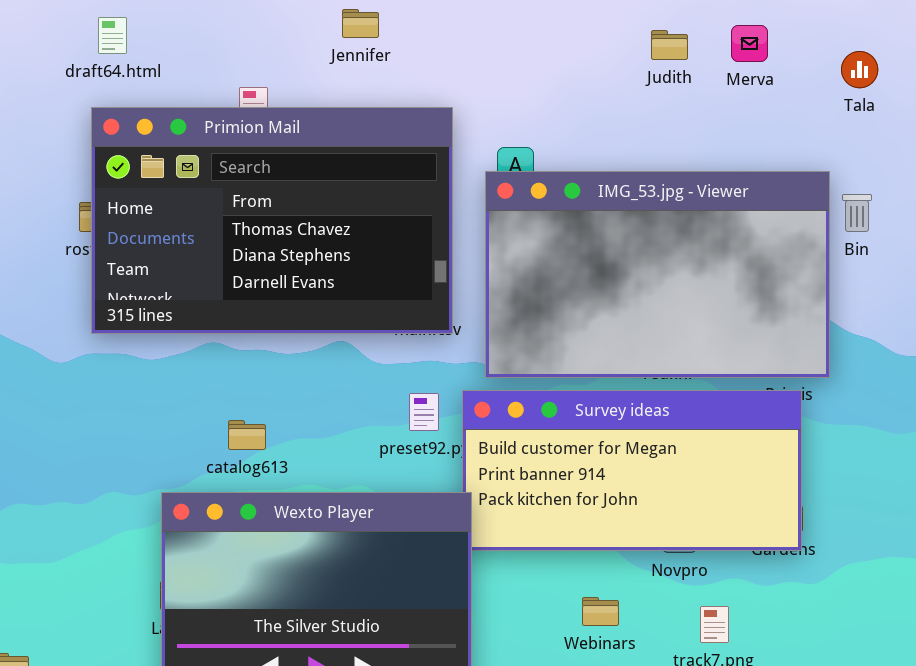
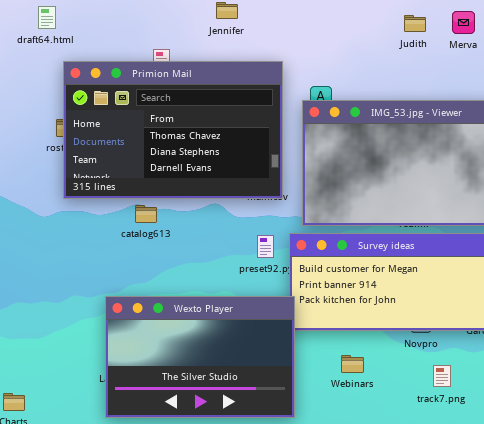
draft64.html: [98,17,127,54] -> [38,6,56,29], moved
catalog613: [228,420,266,450] -> [135,205,157,223], moved
Webinars: [582,597,619,626] -> [341,355,364,373], moved

